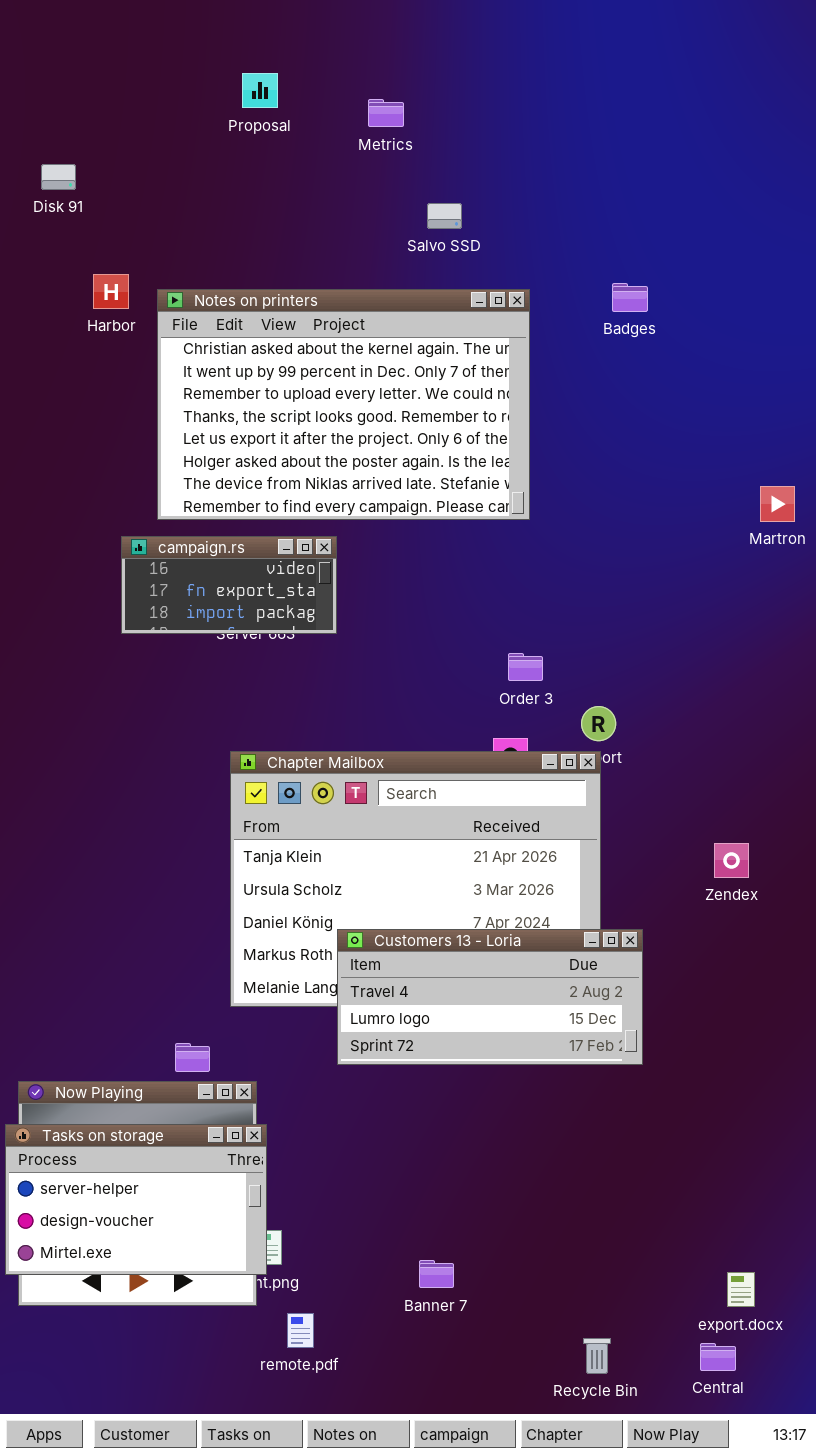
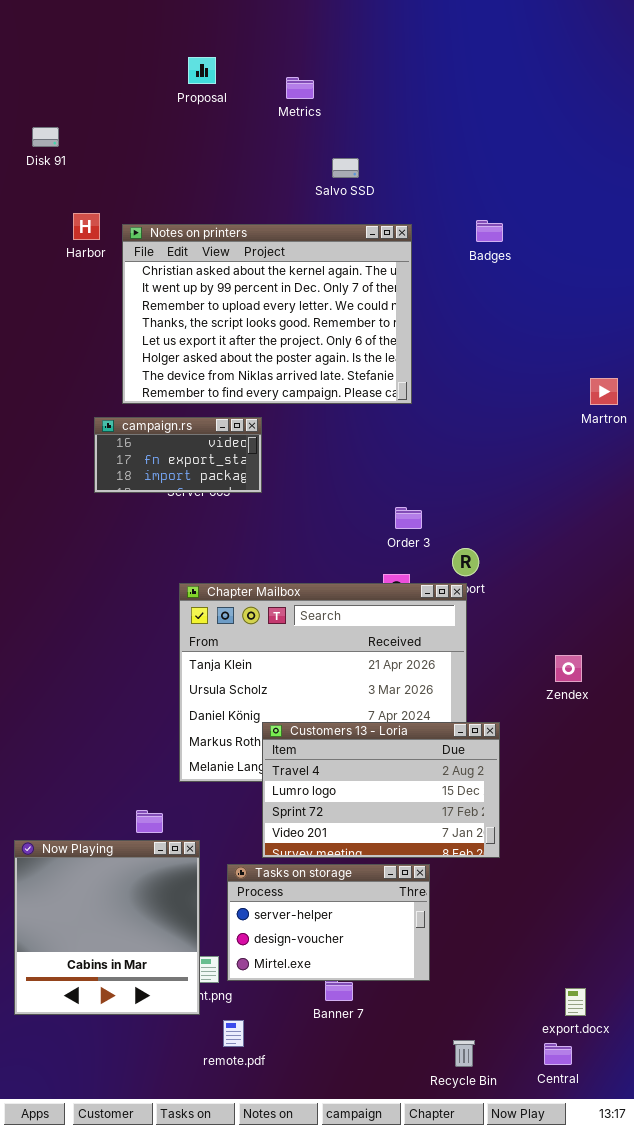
Customers 13 - Loria: [337,929,643,1065] -> [262,722,500,858], resized
Tasks on storage: [5,1124,267,1275] -> [227,864,430,981], moved

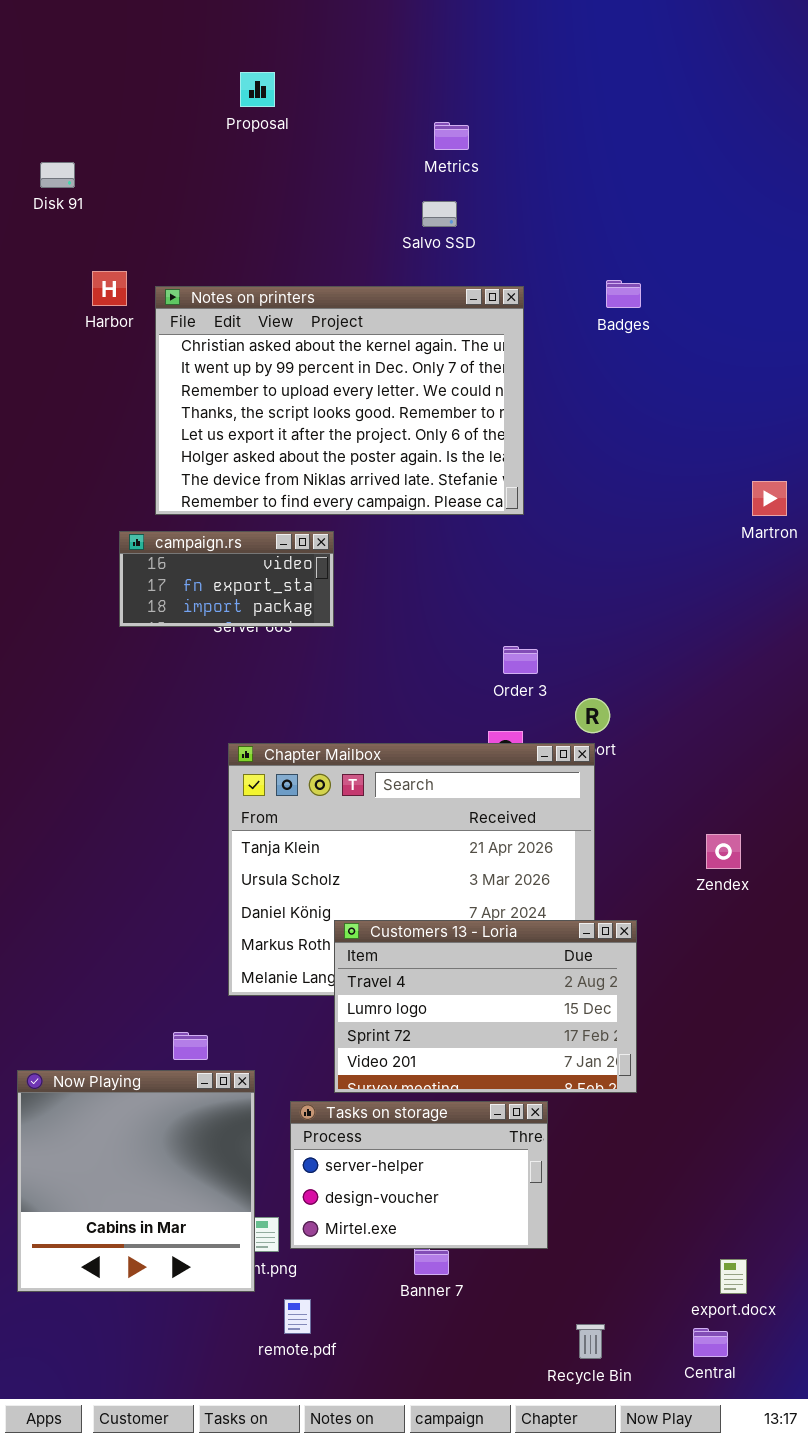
Metrics: [286,77,314,99] -> [434,122,469,150], moved

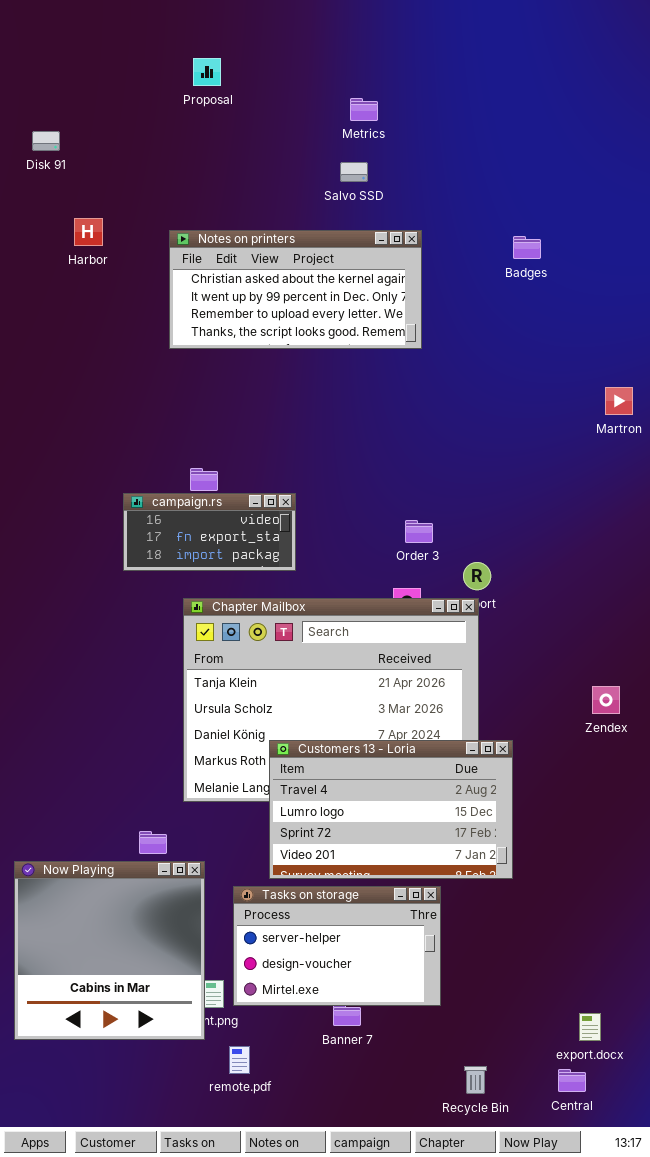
Badges: [606,280,641,308] -> [513,236,541,259], moved
Notes on printers: [155,286,524,515] -> [169,230,422,349], resized
campaign.rs: [119,531,334,627] -> [123,493,296,571], moved
Zendex: [706,834,741,869] -> [592,686,620,714], moved

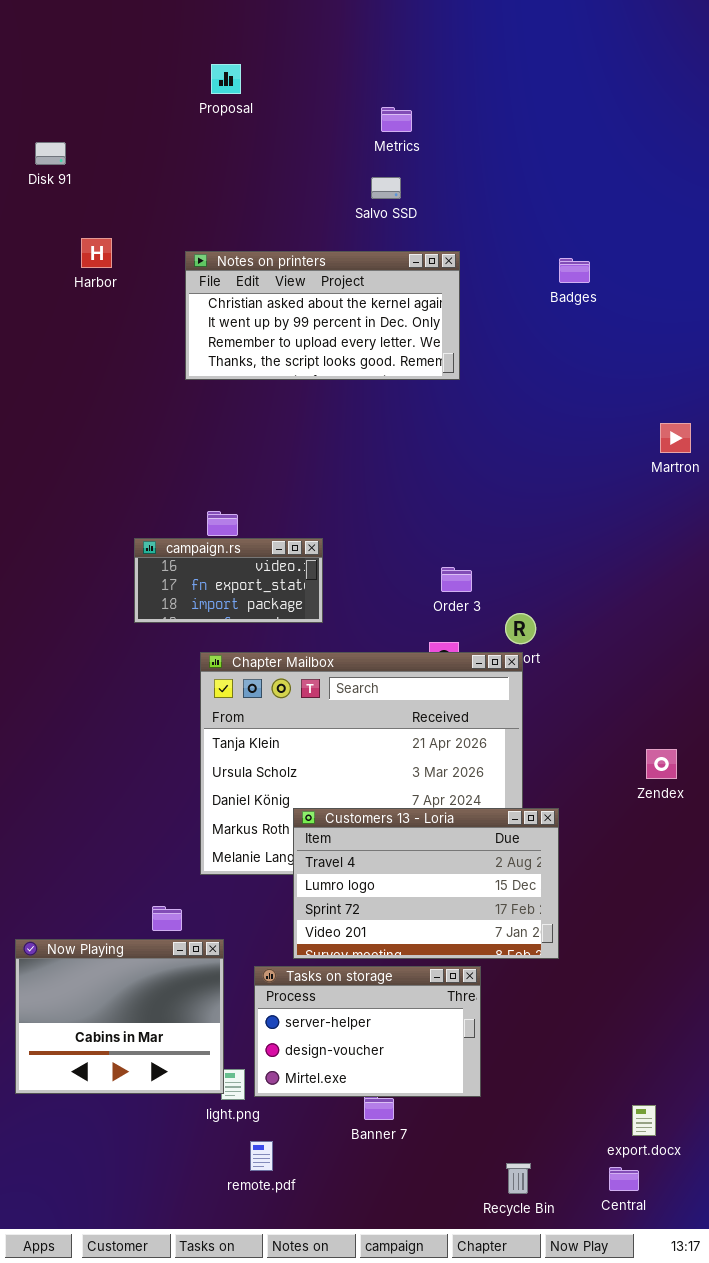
Now Playing: [14,861,205,1040] -> [15,939,224,1094], resized

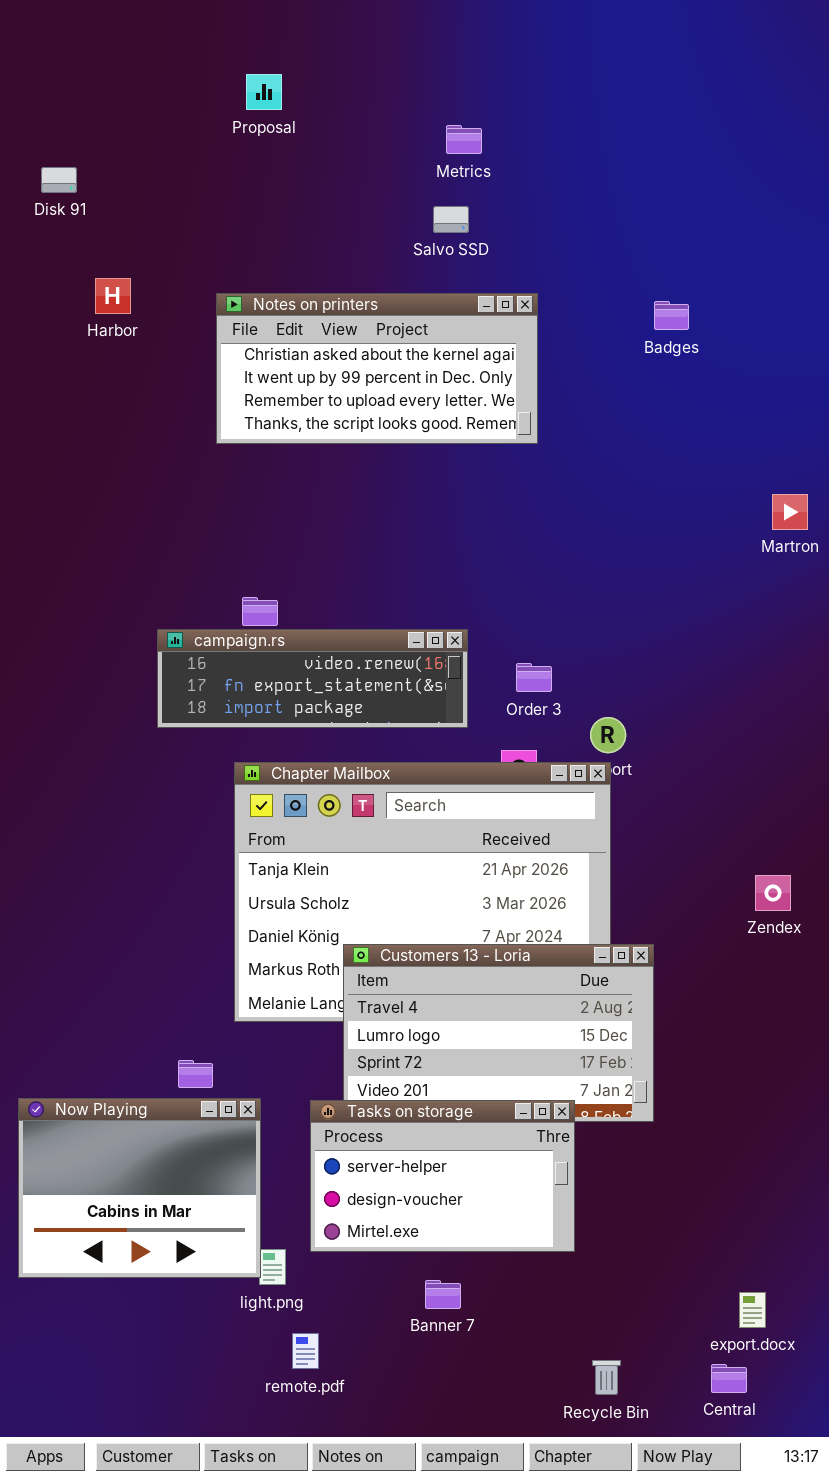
campaign.rs: [134,538,323,623] -> [157,629,468,728], resized
Tasks on storage: [254,966,481,1097] -> [310,1100,575,1252], moved

